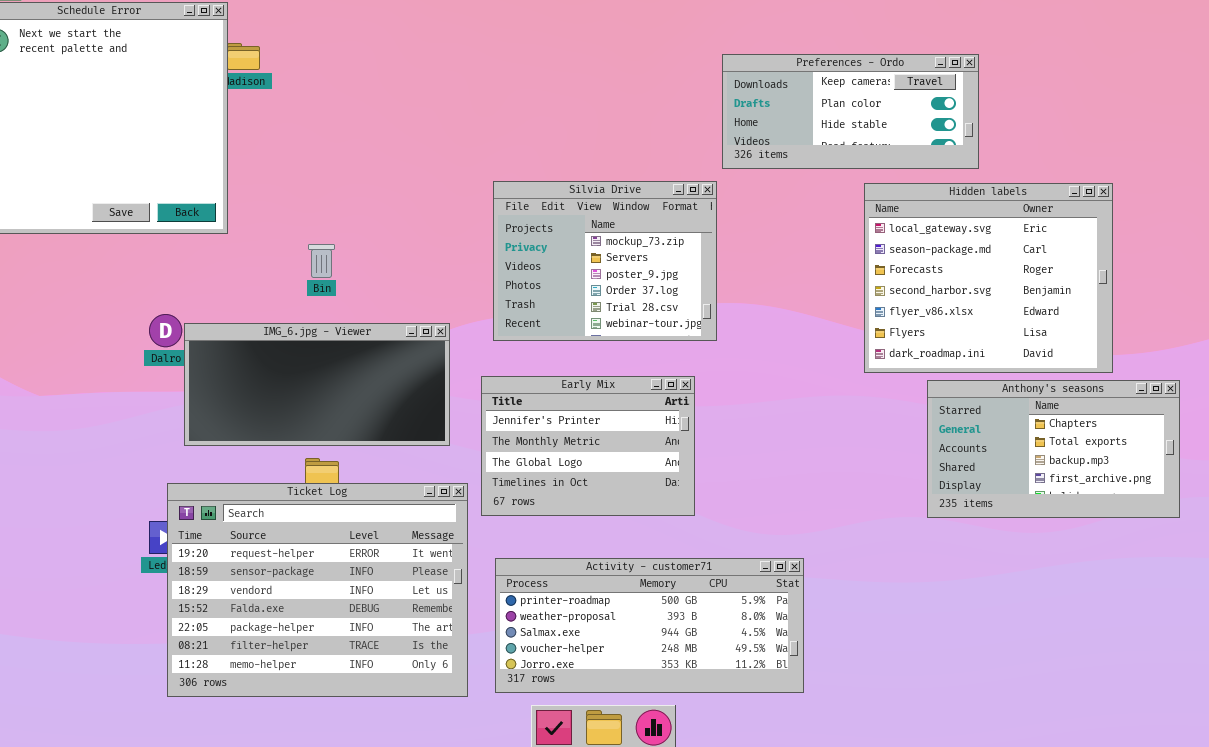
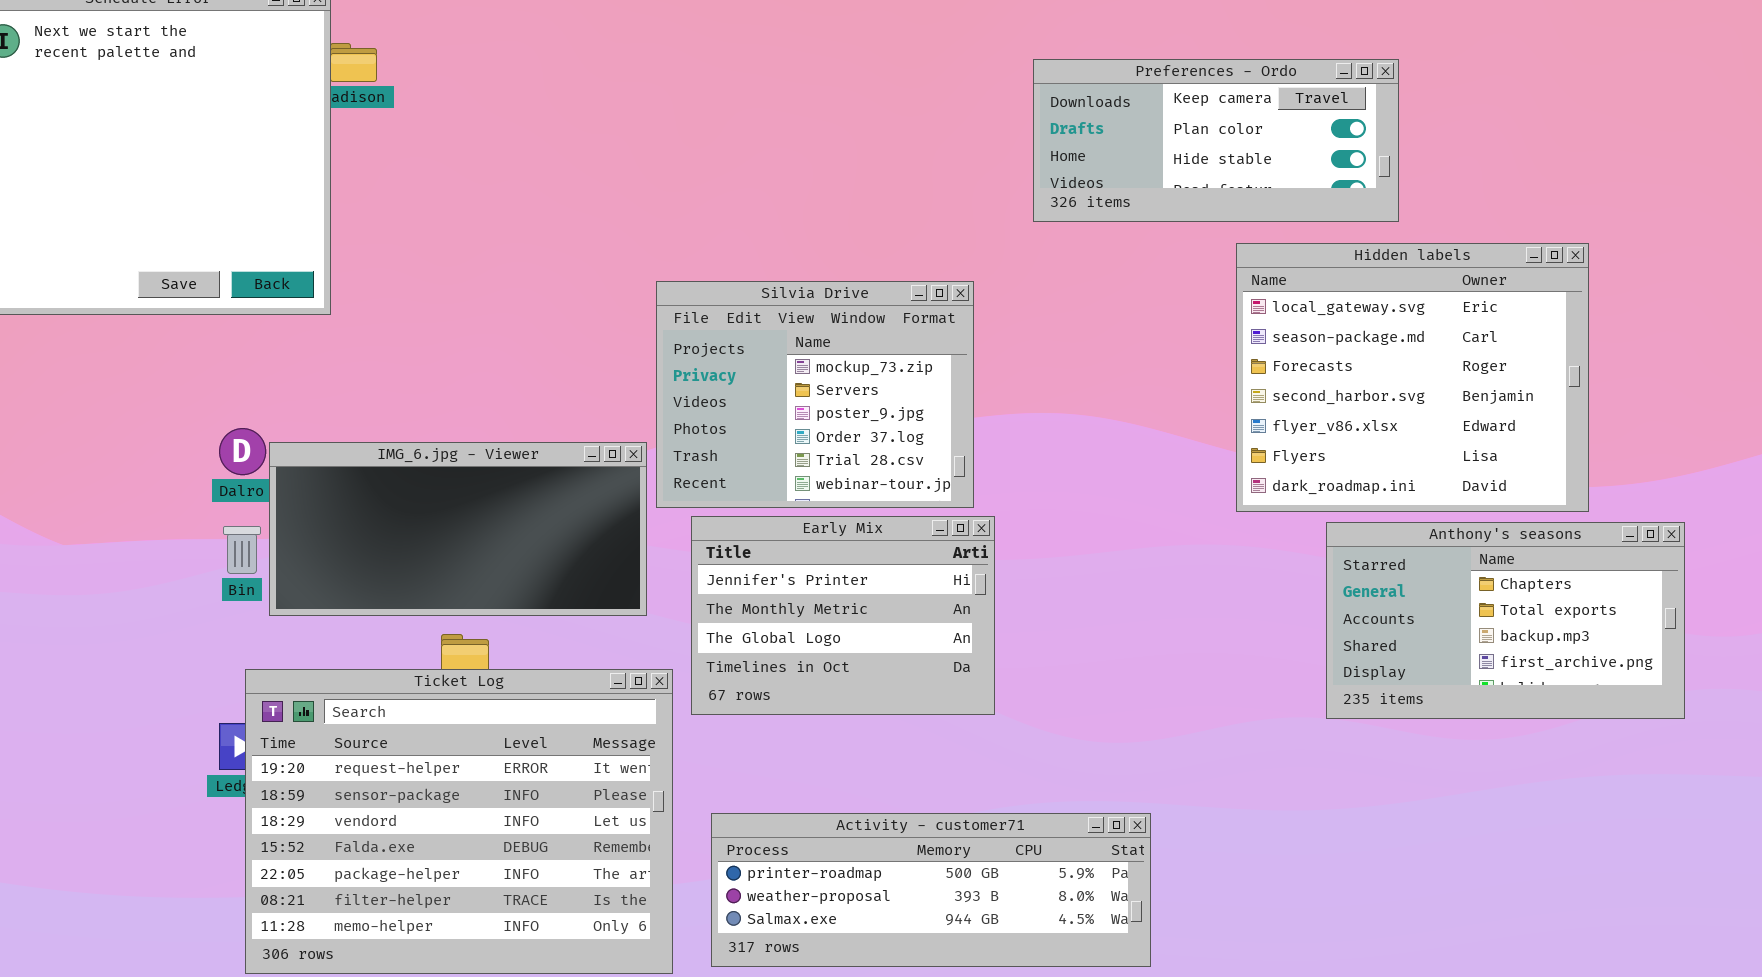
Silvia Drive: [493,181,717,341] -> [656,281,974,508], moved
Bin: [308,244,335,278] -> [223,526,261,574], moved
Activity - customer71: [495,558,804,693] -> [711,813,1151,967], resized

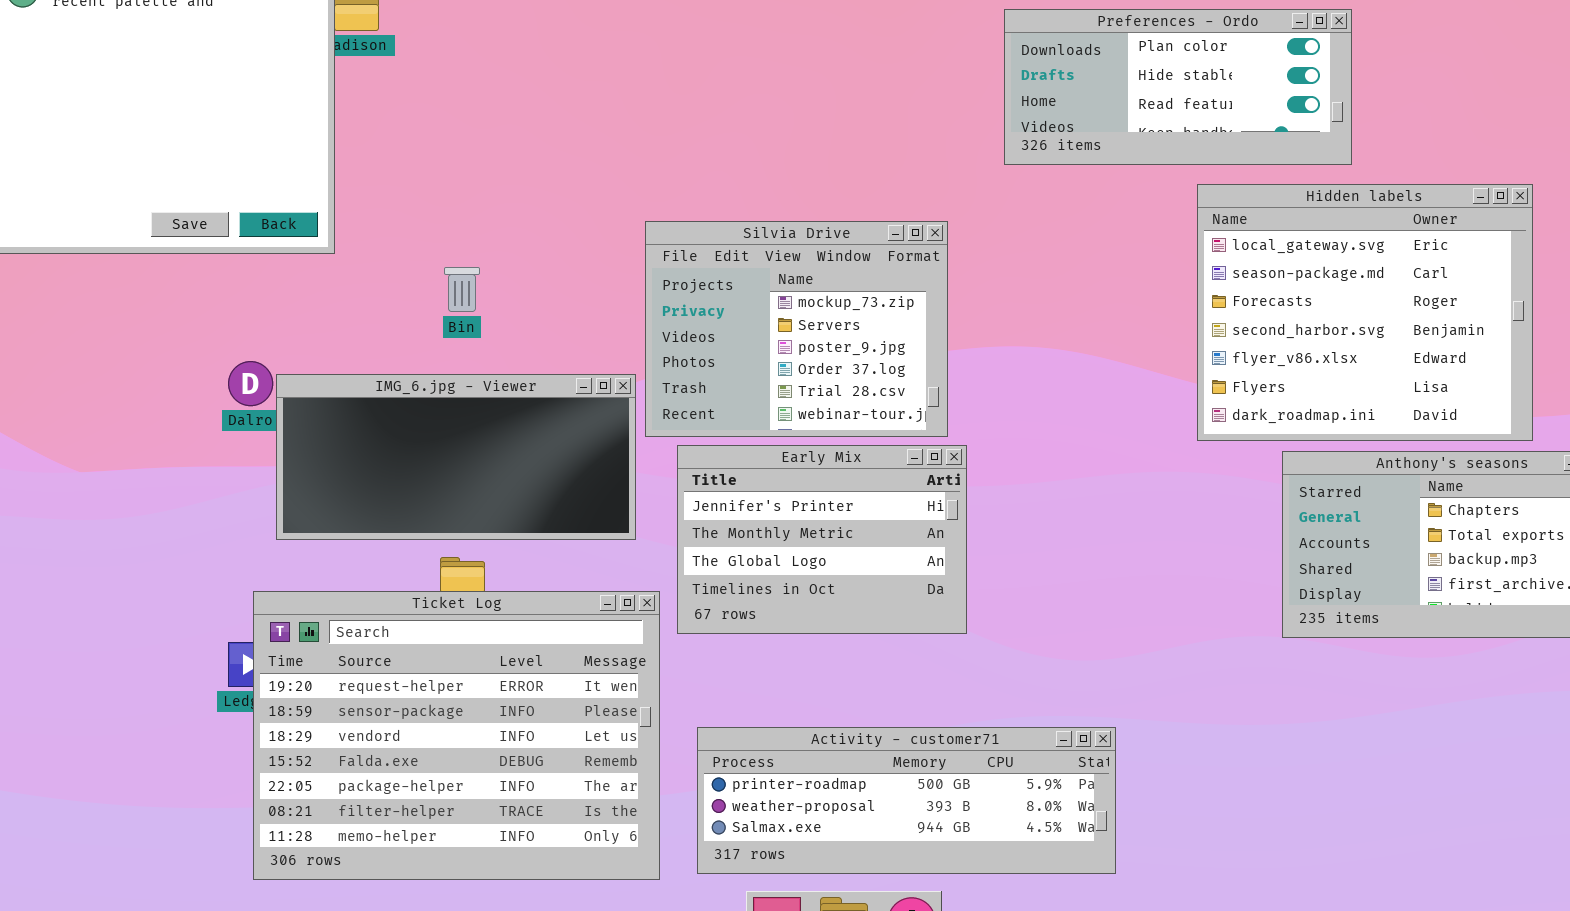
Preferences - Ordo: [1033,59,1399,222] -> [1004,9,1352,165], scrolled down 1 row
Bin: [223,526,261,574] -> [444,267,480,312], moved

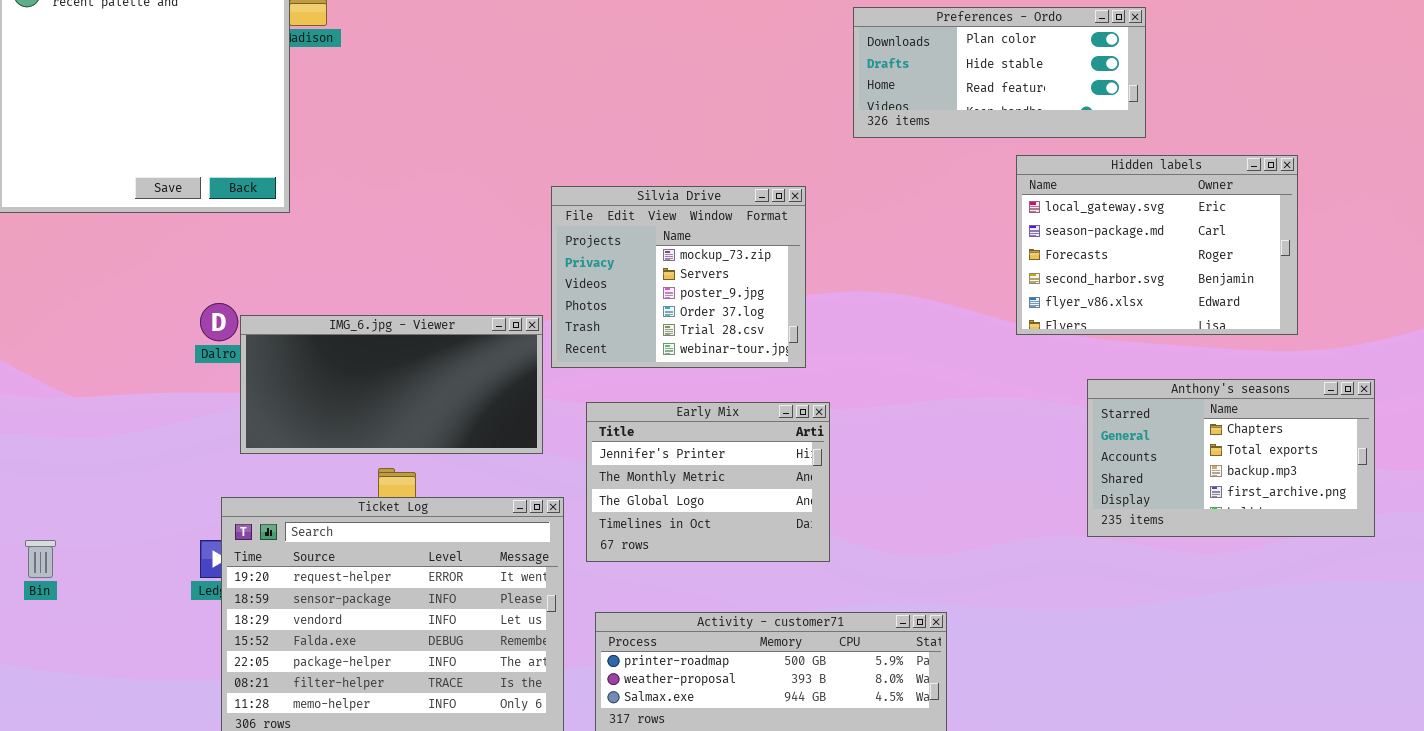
Hidden labels: [1197,184,1533,441] -> [1016,155,1298,335], resized
Bin: [444,267,480,312] -> [25,540,56,578], moved
Early Mix: [677,445,967,634] -> [586,402,830,562], moved

